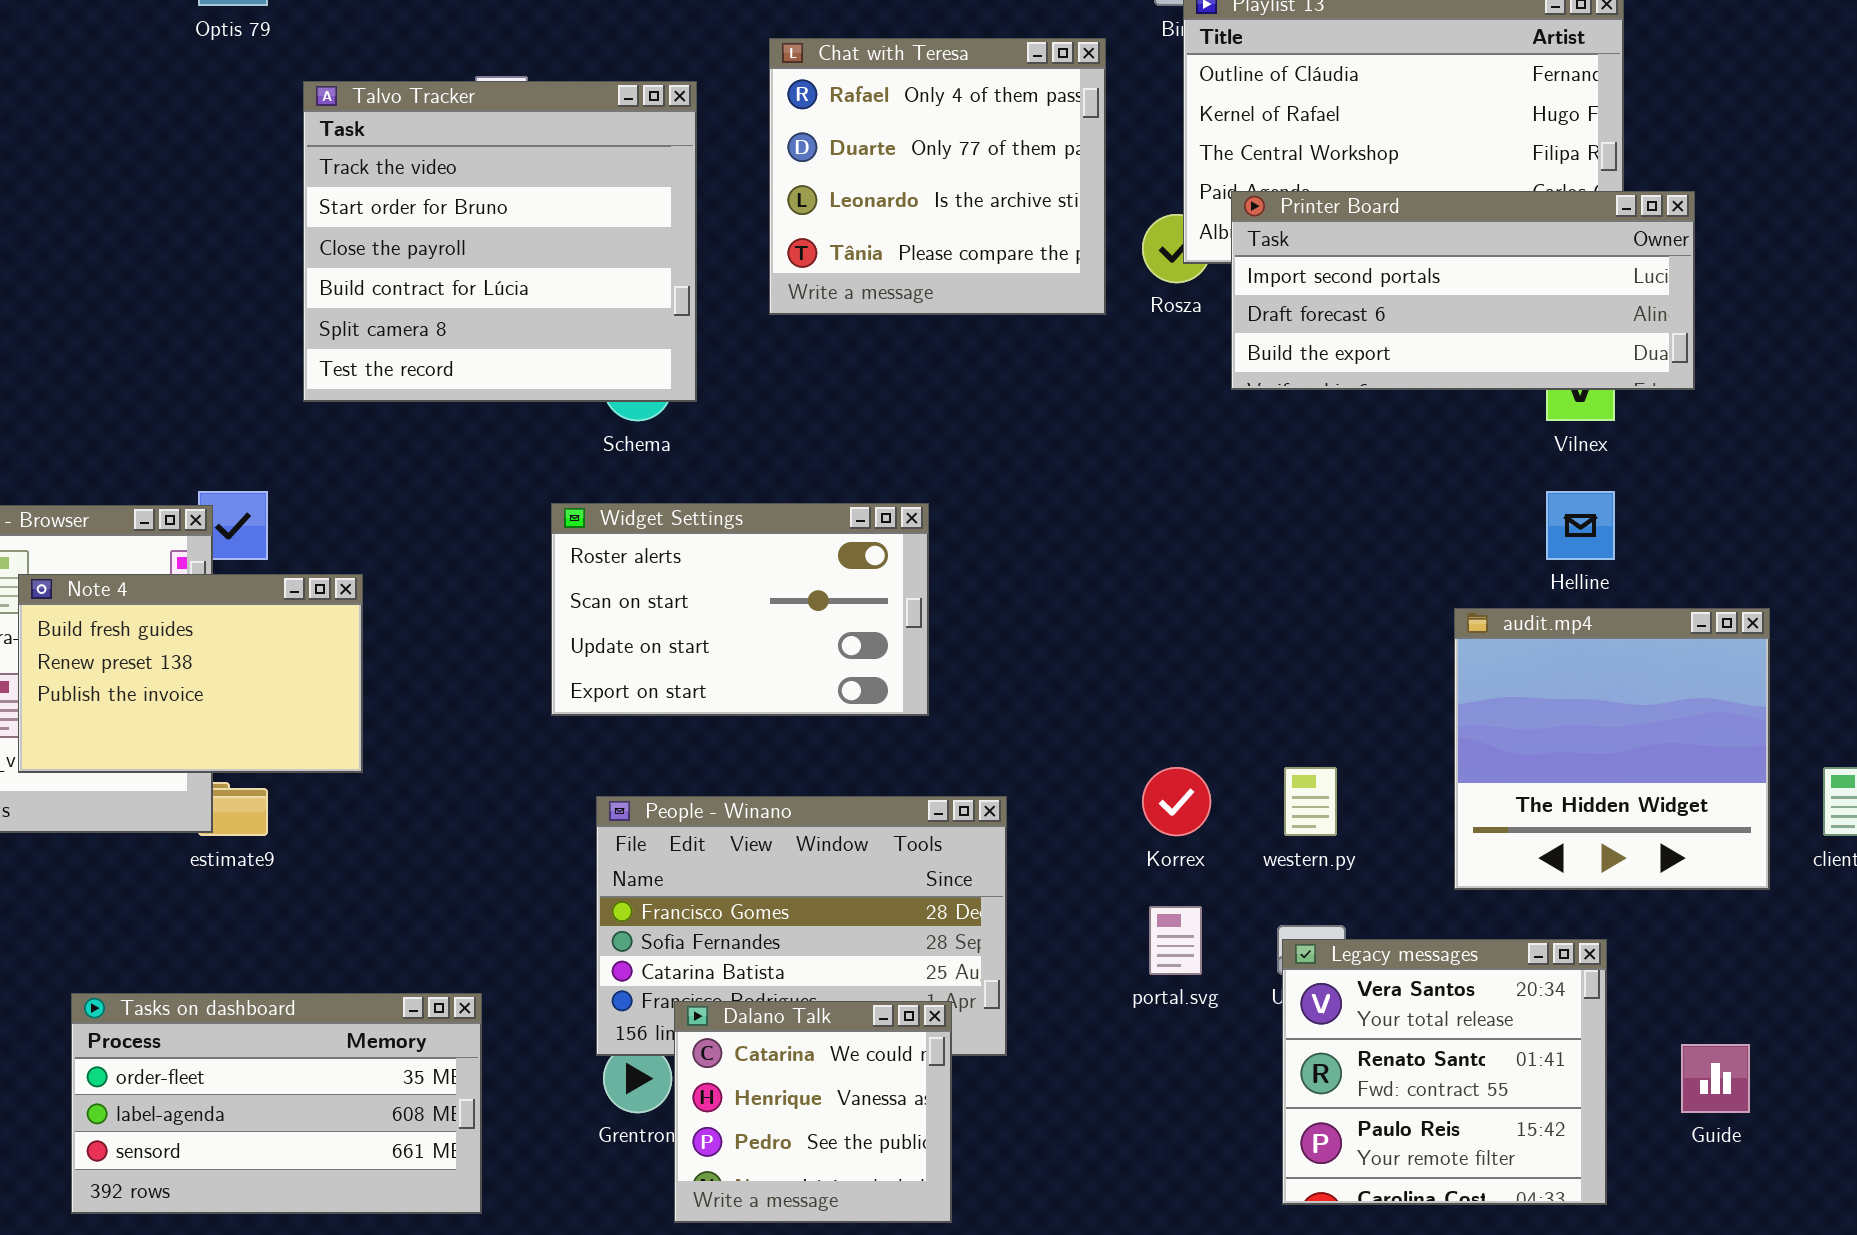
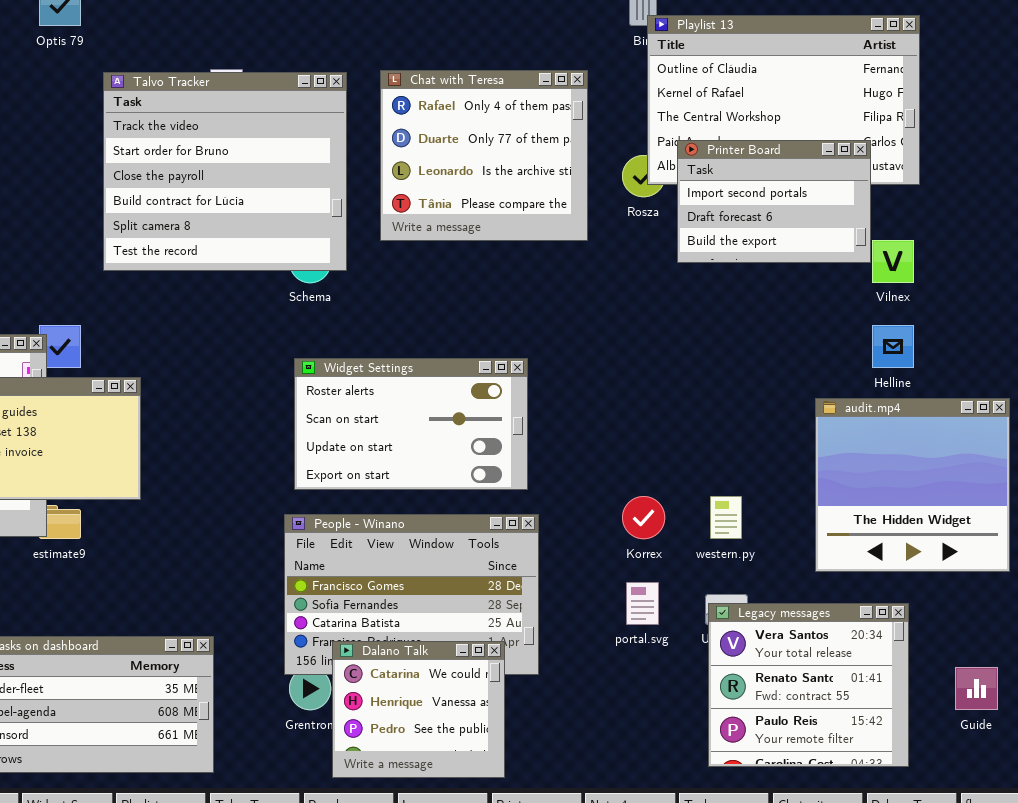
Chat with Teresa: [769,38,1106,315] -> [380,70,588,241], moved
Printer Board: [1231,191,1695,390] -> [677,140,871,263], resized
Widget Settings: [551,503,929,716] -> [294,358,528,490], moved

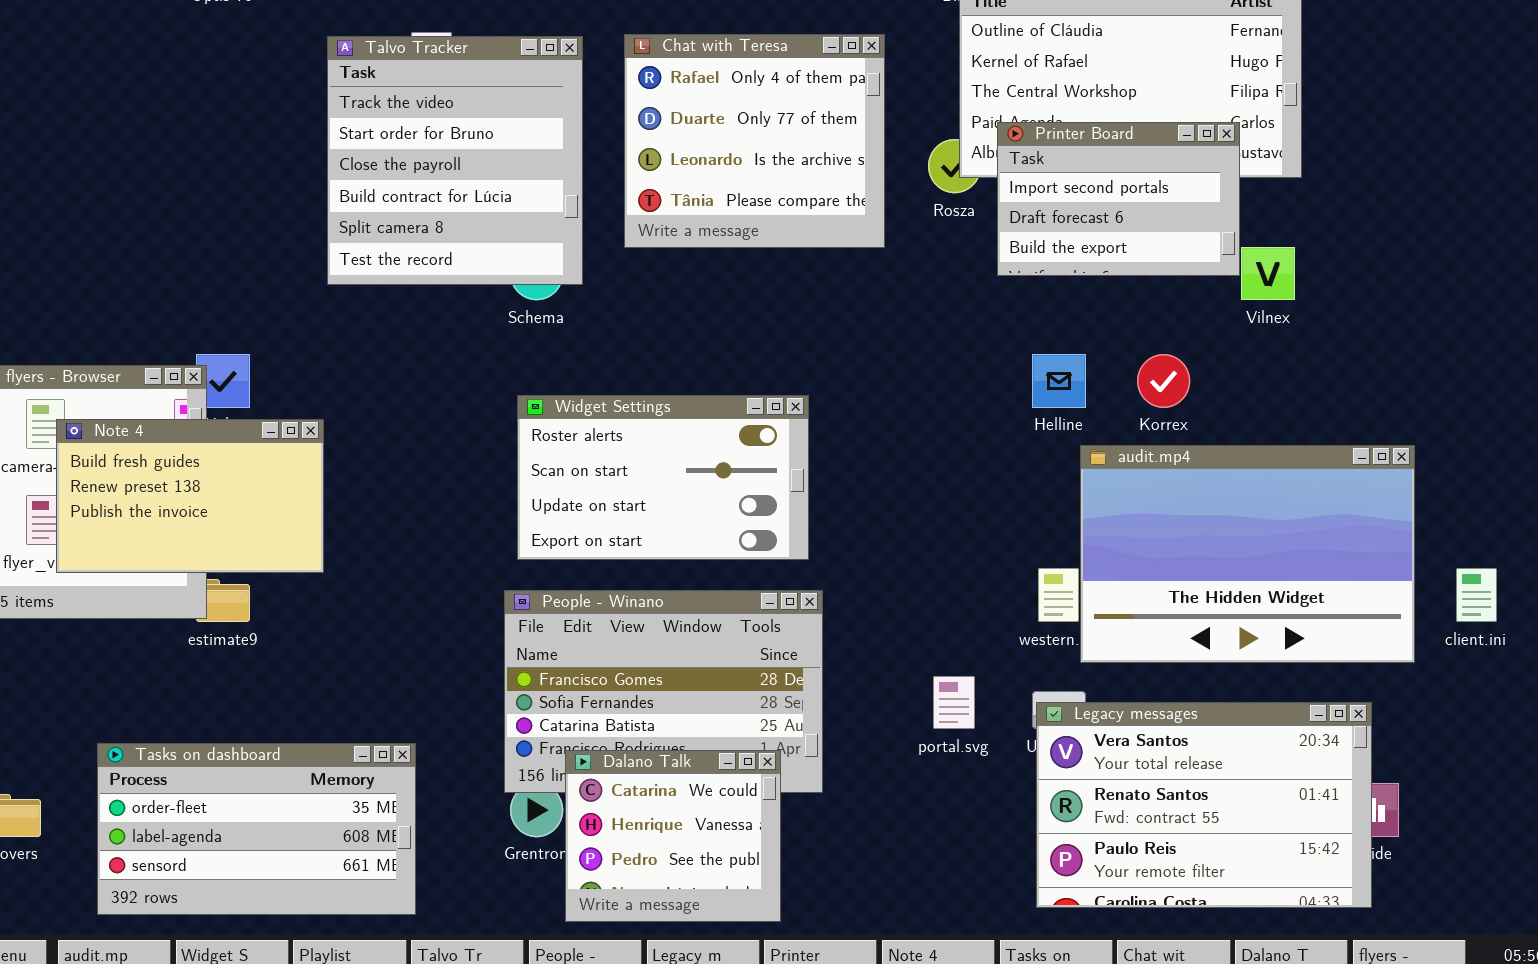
Talvo Tracker: [103,72,347,271] -> [327,36,583,285], resized
Helline: [872,325,914,368] -> [1032,354,1086,408], moved
audit.mp4: [815,398,1010,572] -> [1080,445,1415,663], resized
Korrex: [622,496,665,539] -> [1137,354,1190,408], moved
Legacy messages: [708,603,909,767] -> [1036,702,1372,908], resized

